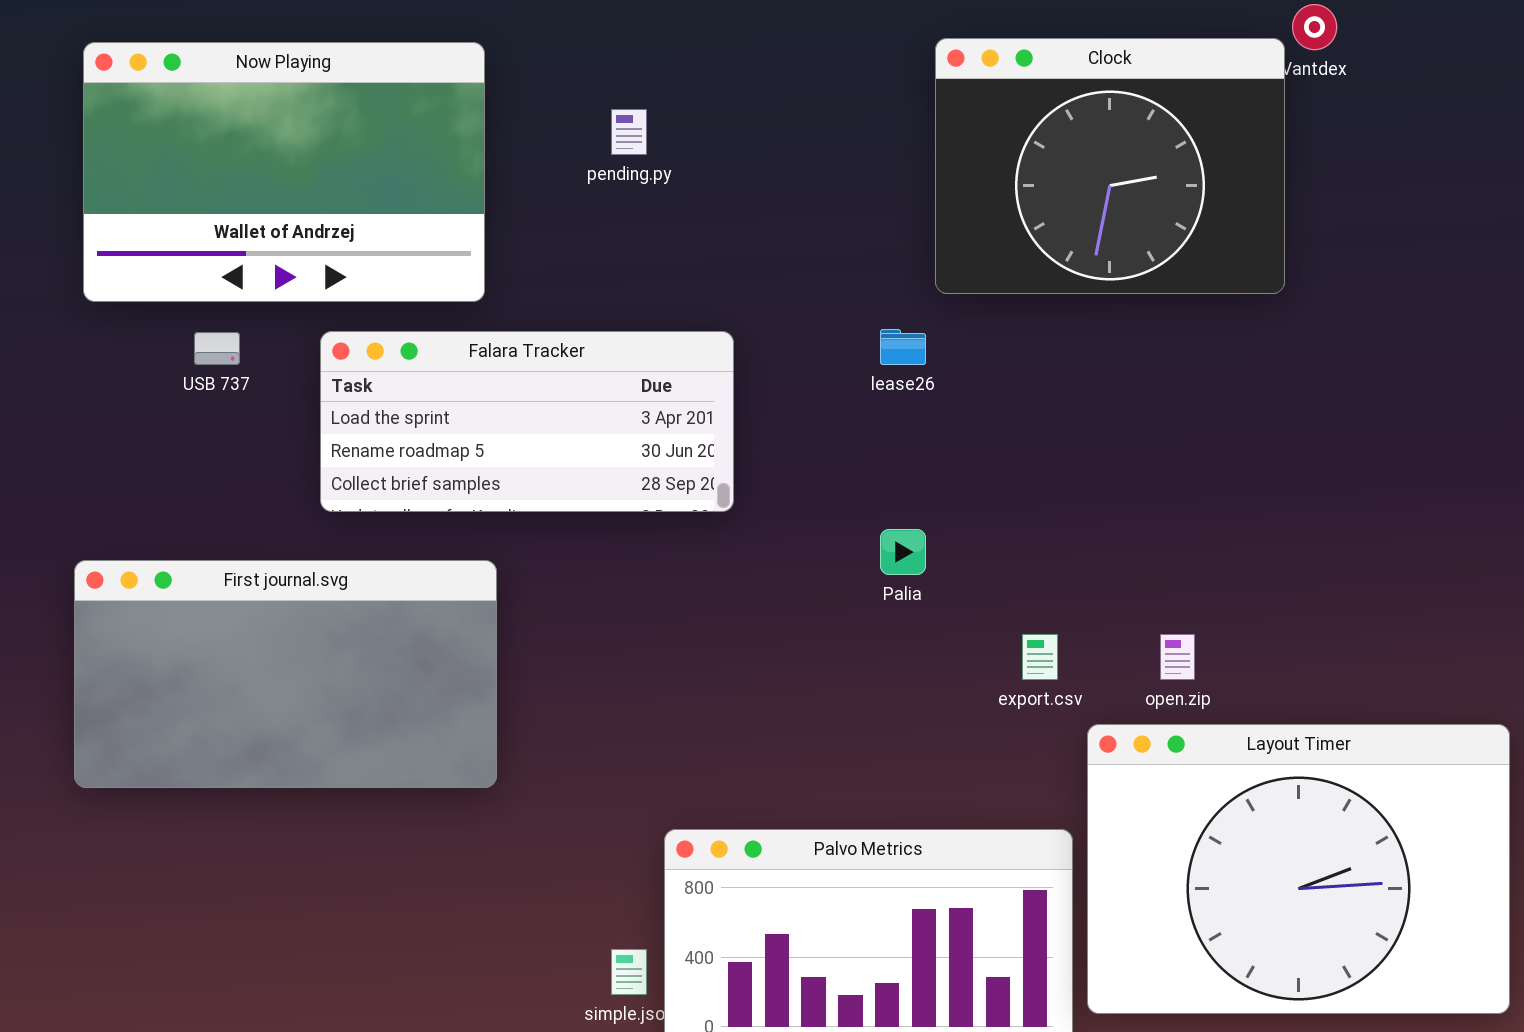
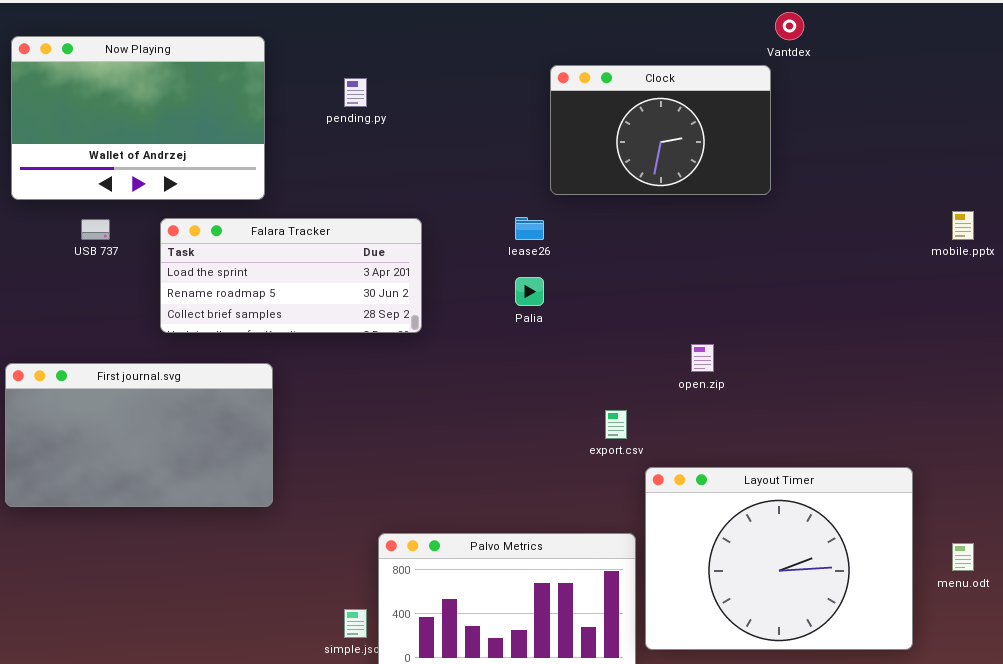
Clock: [935,38,1285,294] -> [550,65,771,195], resized
Palia: [880,529,926,575] -> [515,277,544,306], moved
open.zip: [1160,634,1195,680] -> [691,344,714,372], moved

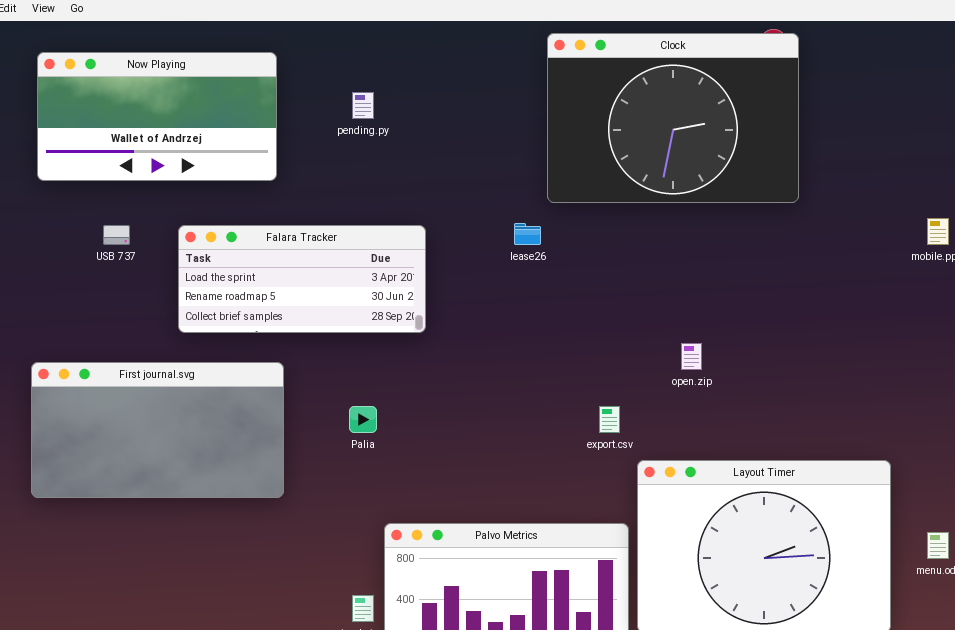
Now Playing: [11,36,265,200] -> [37,52,277,181], resized
Clock: [550,65,771,195] -> [547,33,799,203], resized
Palia: [515,277,544,306] -> [349,406,377,433], moved

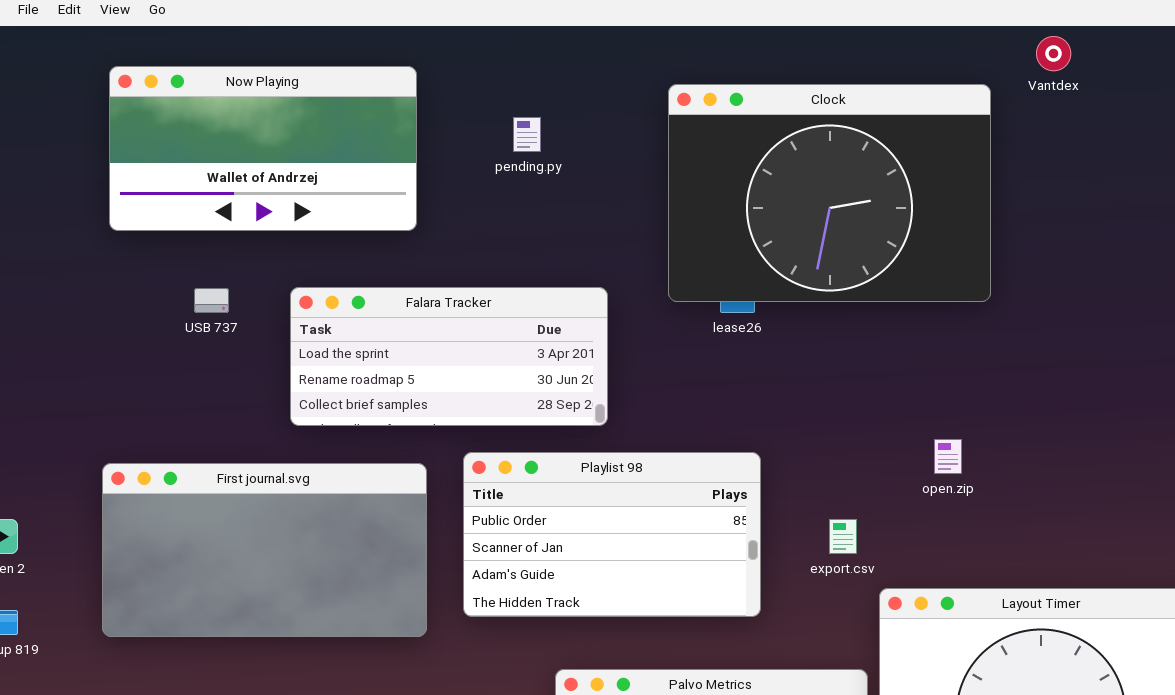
Clock: [547,33,799,203] -> [668,84,991,302], moved
Playlist 98: none -> [463,452,761,617], opened

